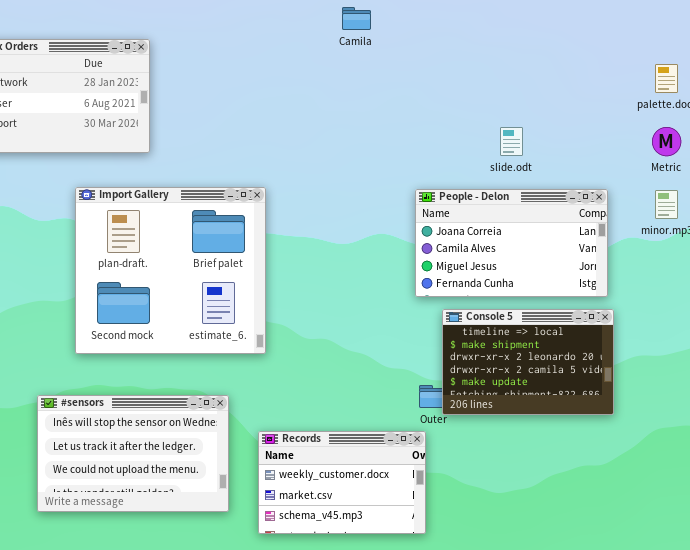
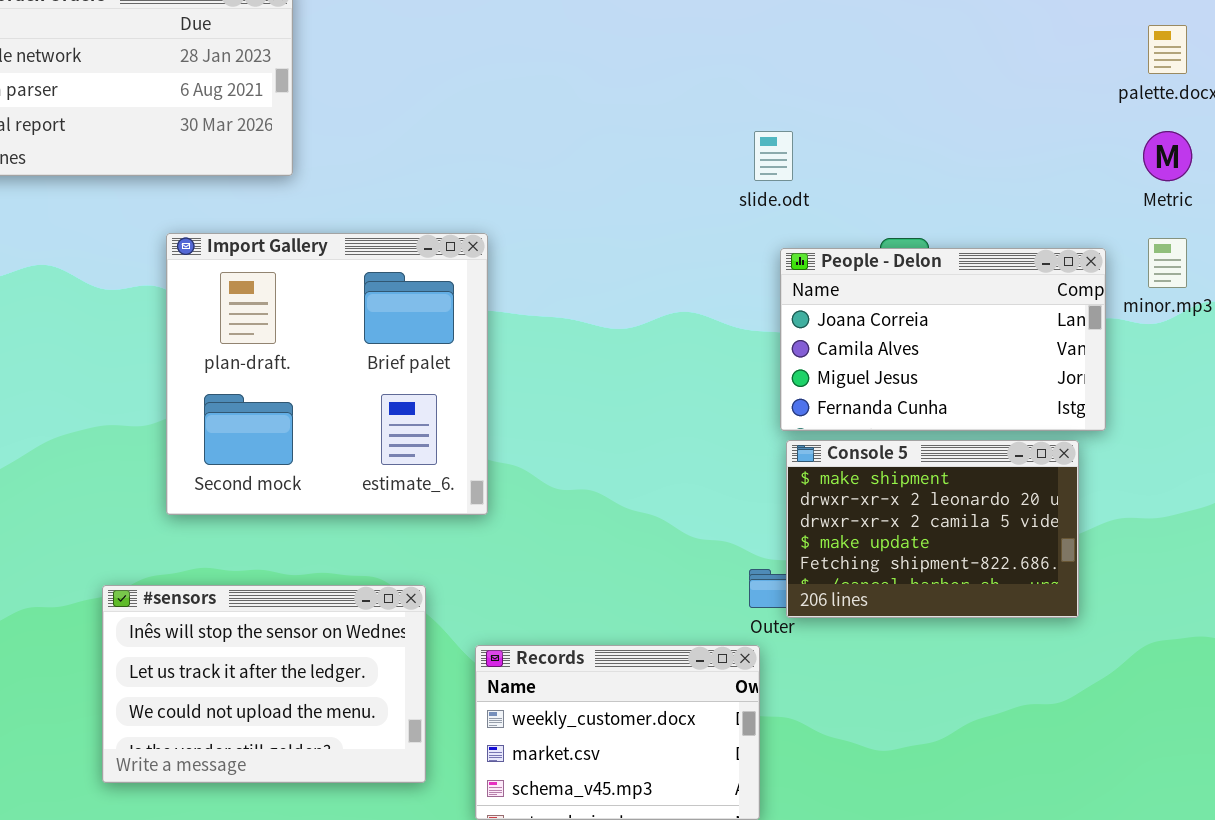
slide.odt: [500,127,523,156] -> [754,131,793,181], moved
People - Delon: [415,189,608,297] -> [780,248,1106,431], moved
Console 5: [442,309,614,415] -> [786,440,1079,618], scrolled down 1 row

